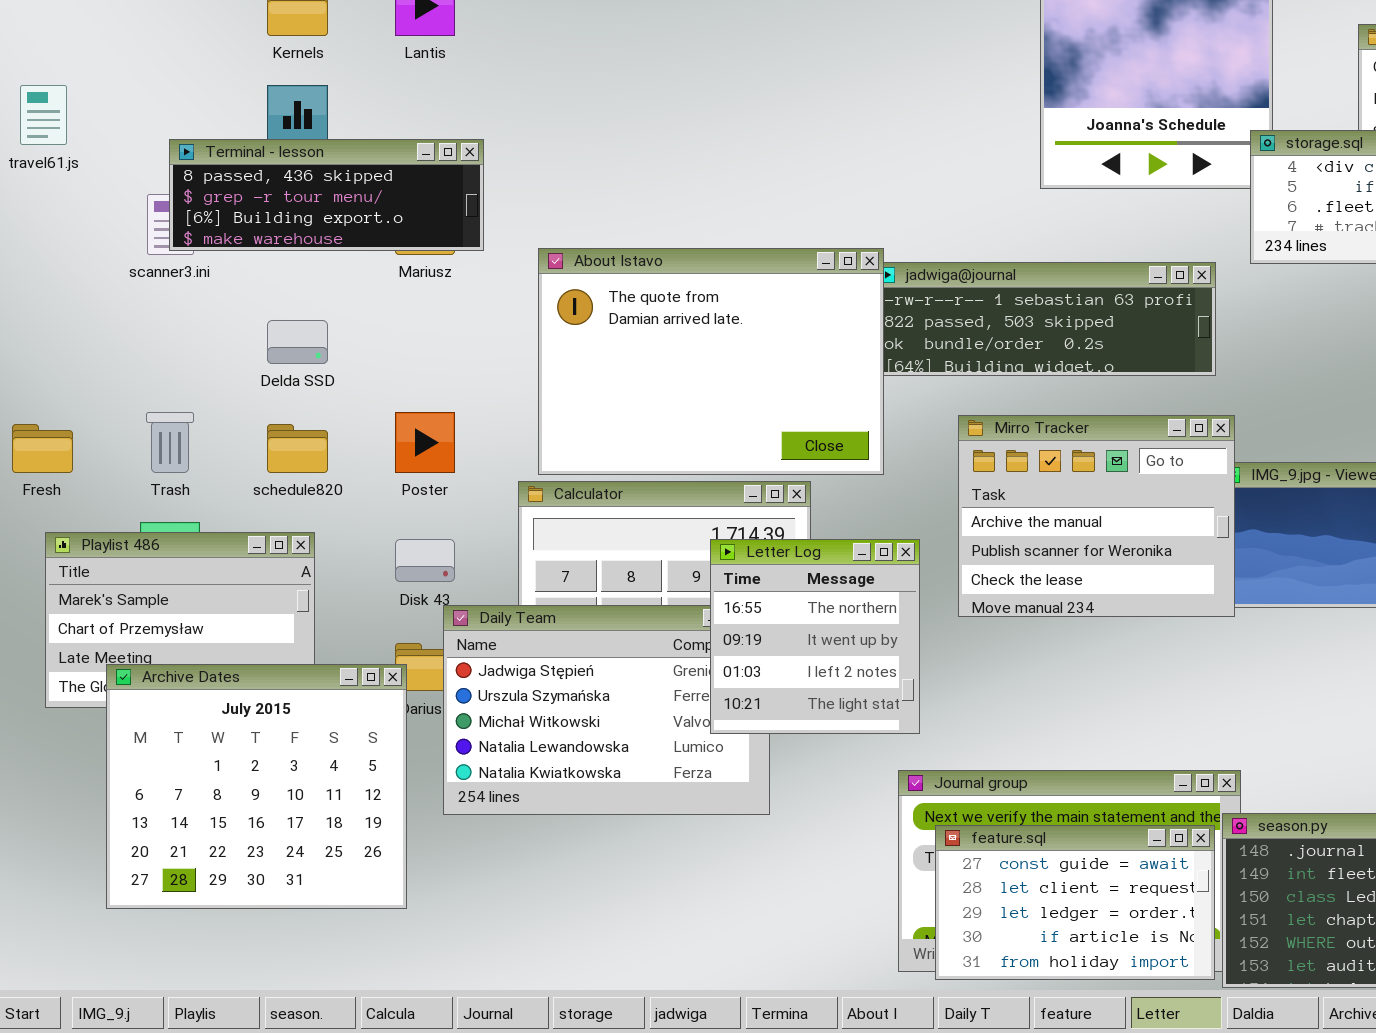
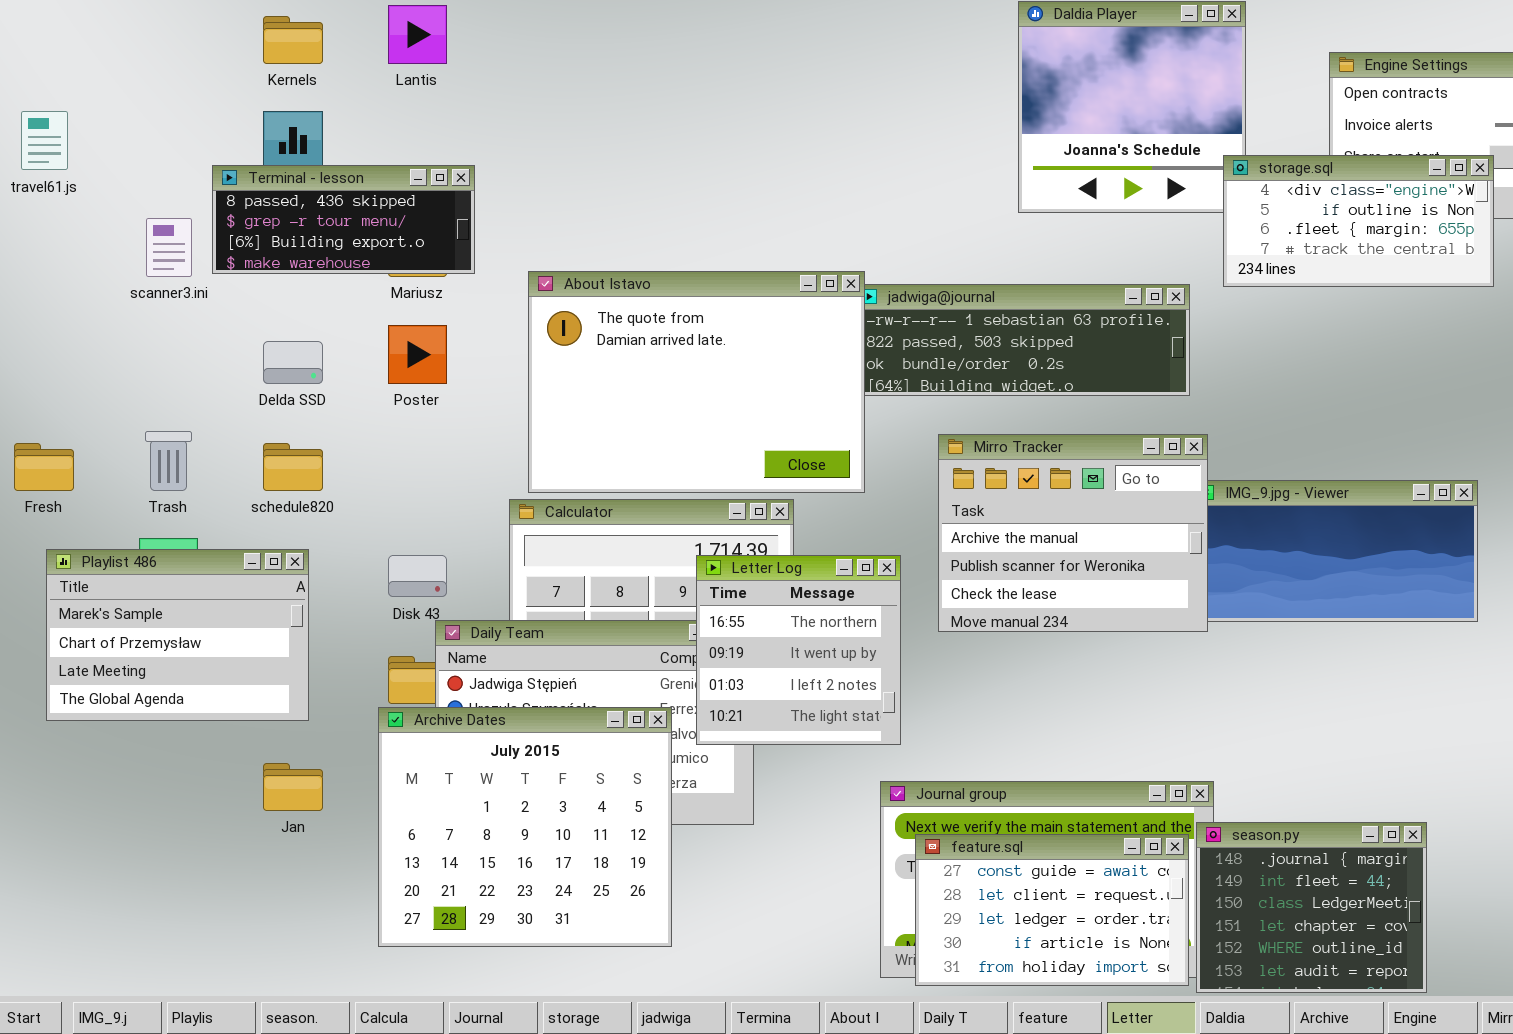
Terminal - lesson: [169,139,484,251] -> [212,165,475,274], resized
Poster: [395,412,455,473] -> [388,325,447,384], moved
Archive Dates: [106,664,407,909] -> [378,707,672,947], moved

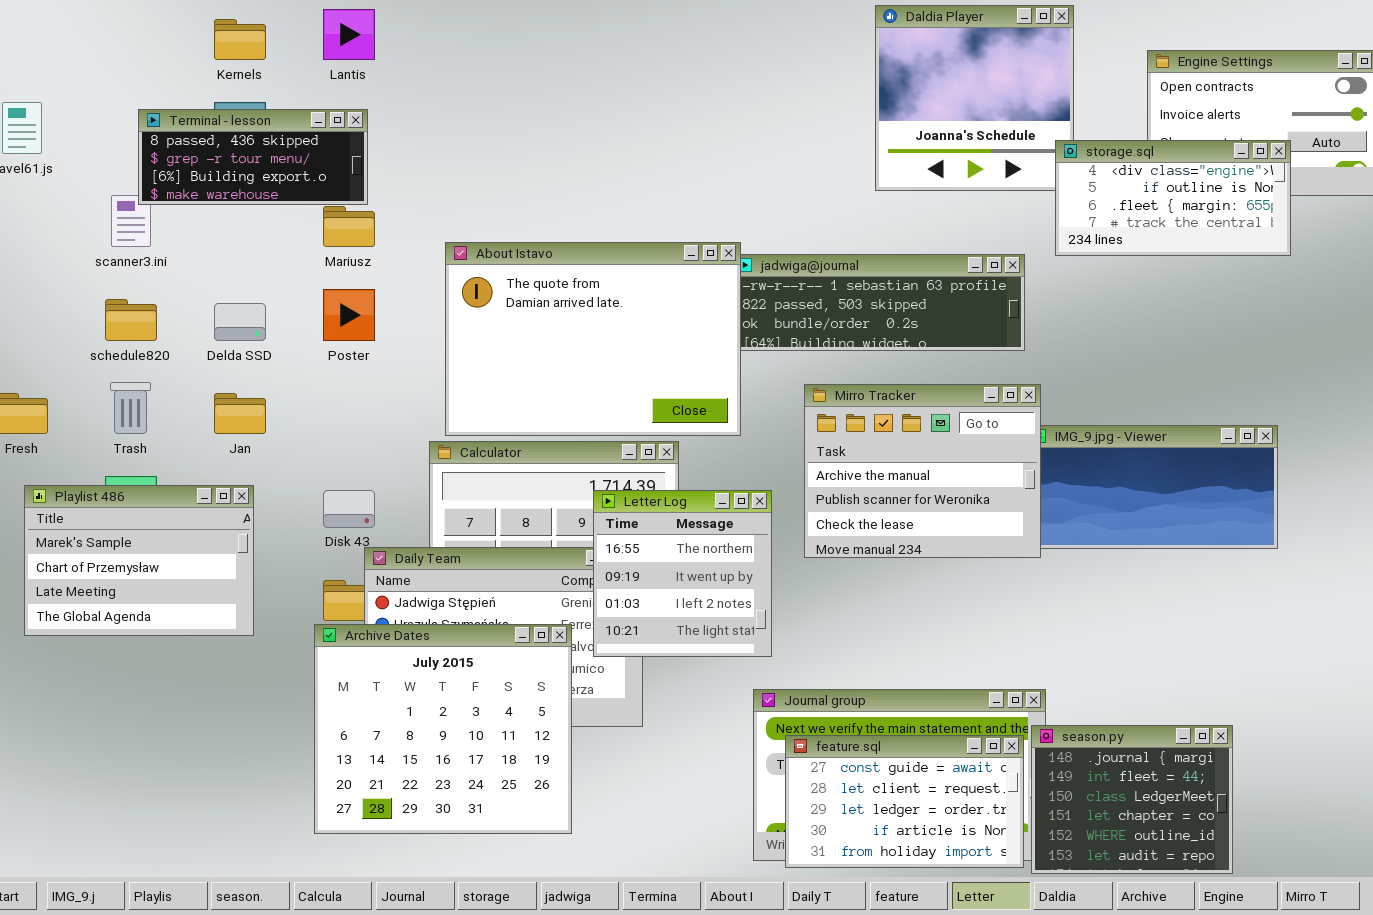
Terminal - lesson: [212,165,475,274] -> [138,109,368,205], moved
schedule820: [263,443,323,491] -> [105,299,157,341], moved
Jan: [263,763,323,811] -> [214,393,266,434], moved

